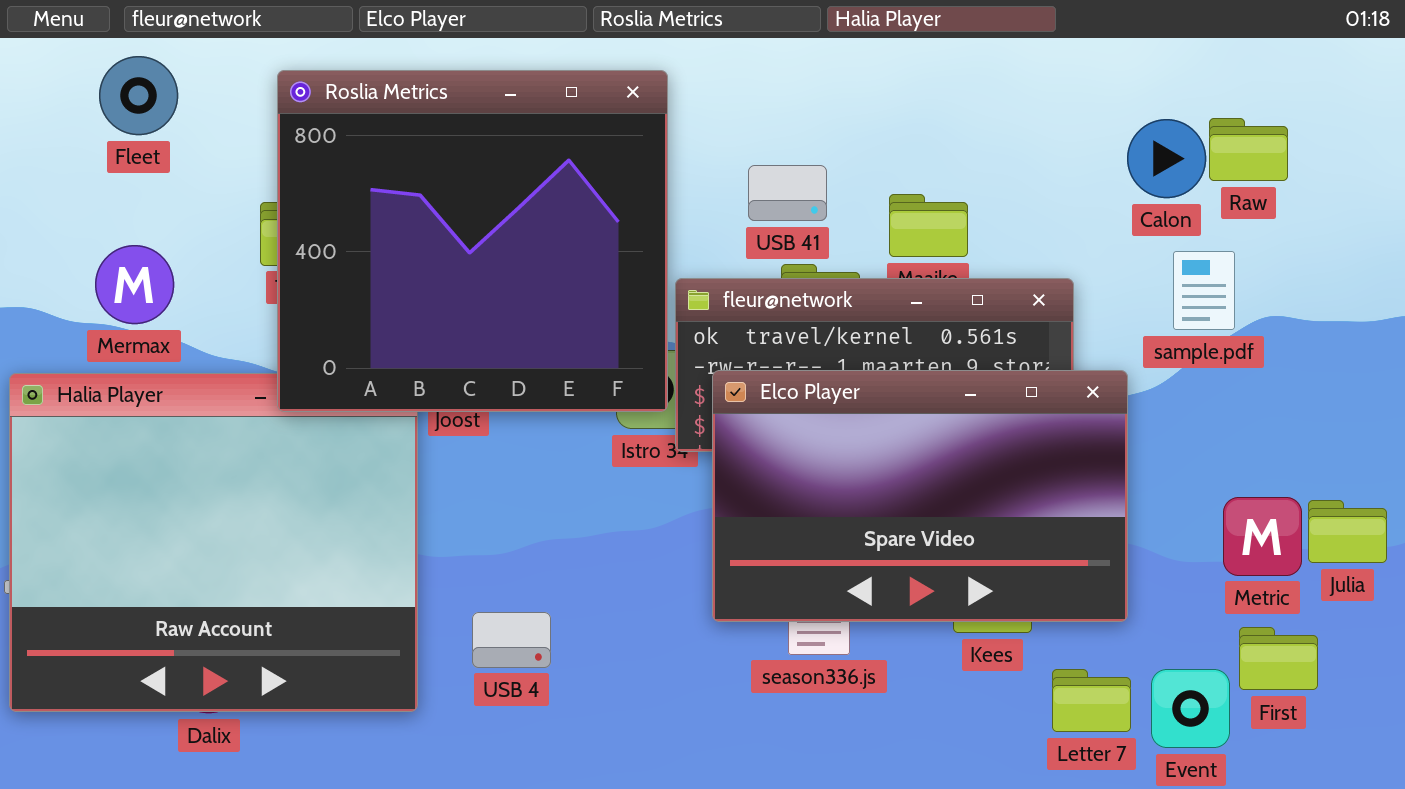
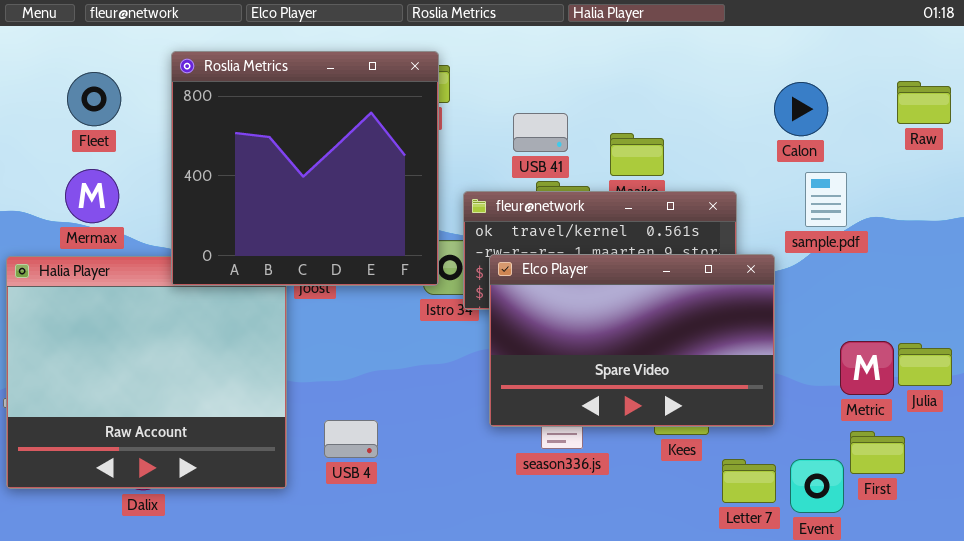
Fleet: [99,56,178,135] -> [67,72,121,126], moved
Roslia Metrics: [277,70,668,412] -> [171,51,439,286], moved
Raw: [1209,118,1288,181] -> [897,81,951,124], moved

